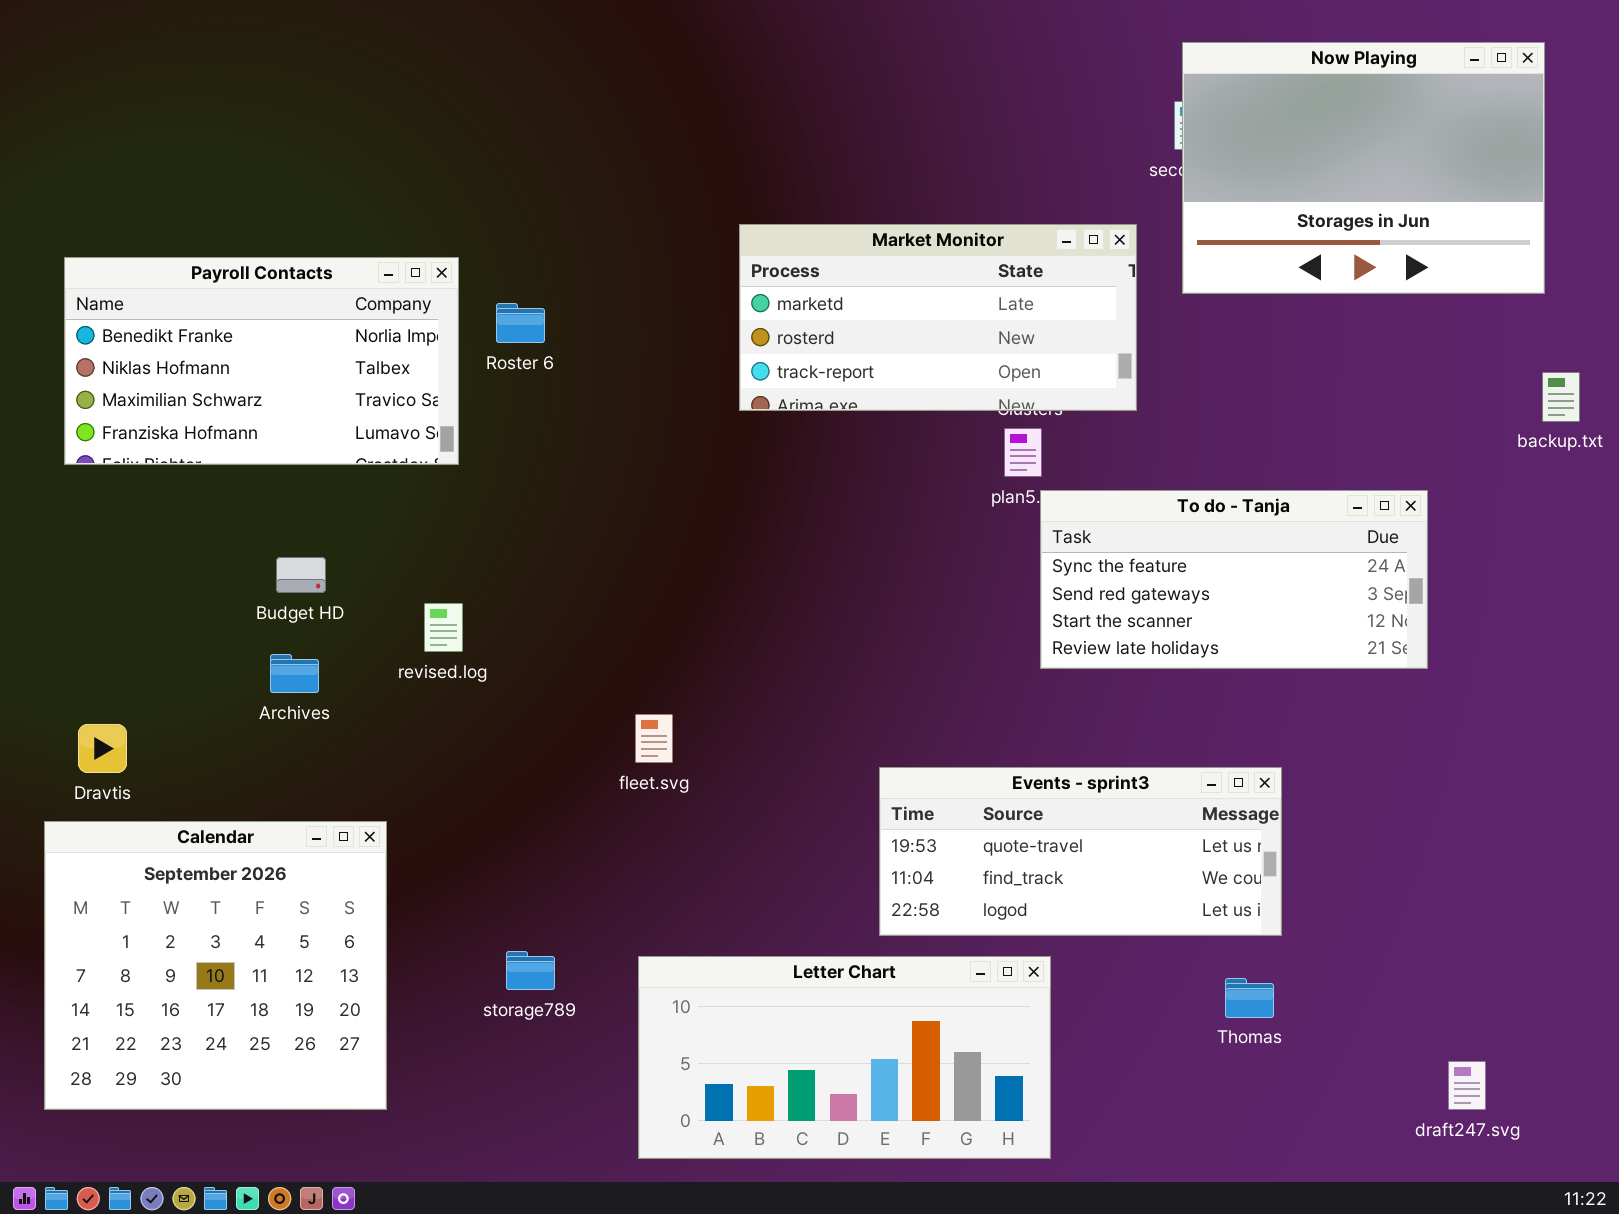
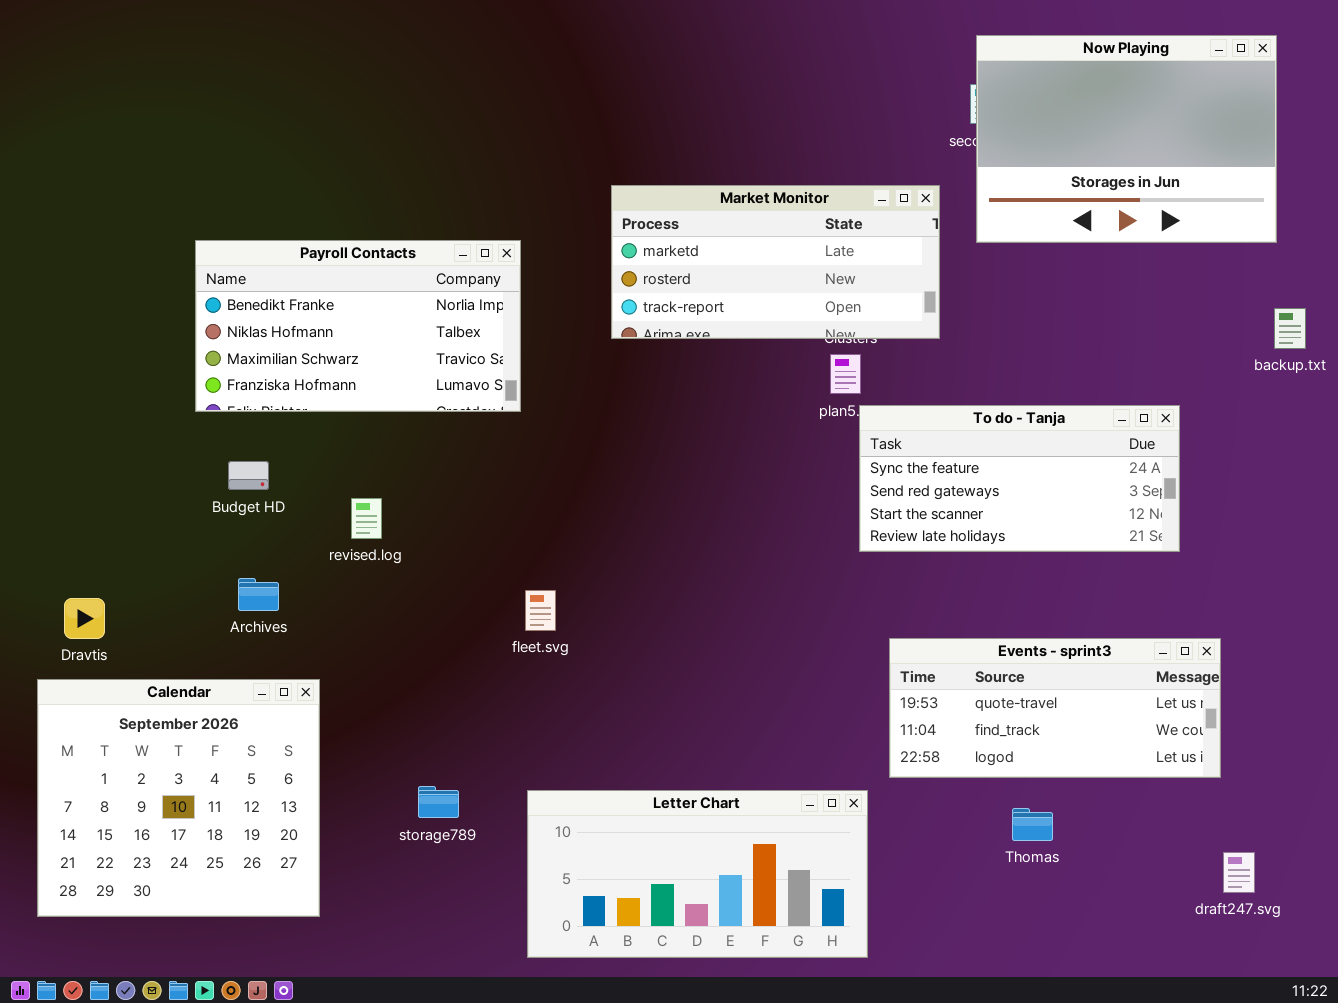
Payroll Contacts: [64,257,459,465] -> [195,240,521,412], moved
Archives: [270,654,319,693] -> [238,578,279,611], moved
Events - sprint3: [879,767,1282,936] -> [889,638,1221,778], moved
draft247.svg: [1448,1061,1486,1110] -> [1223,852,1255,893], moved

